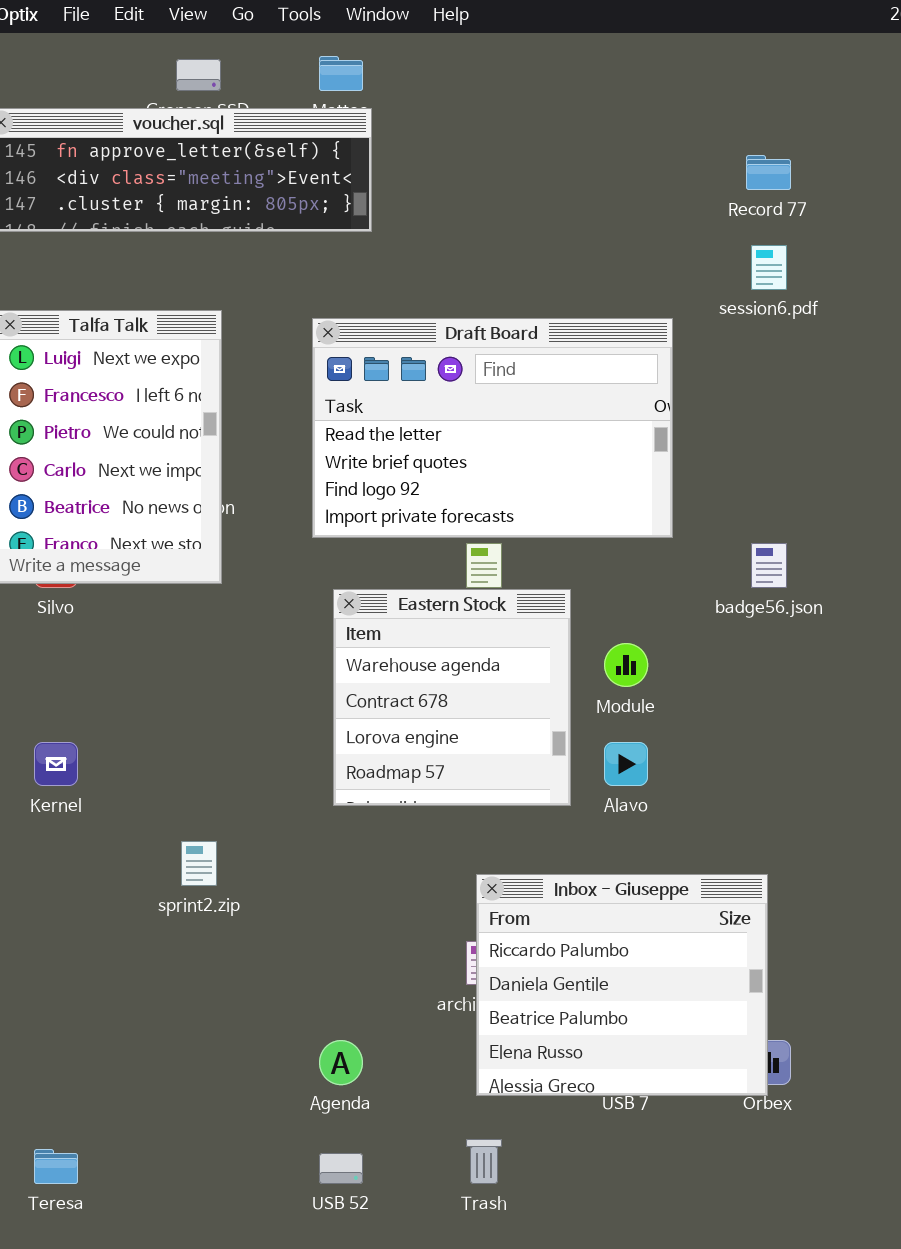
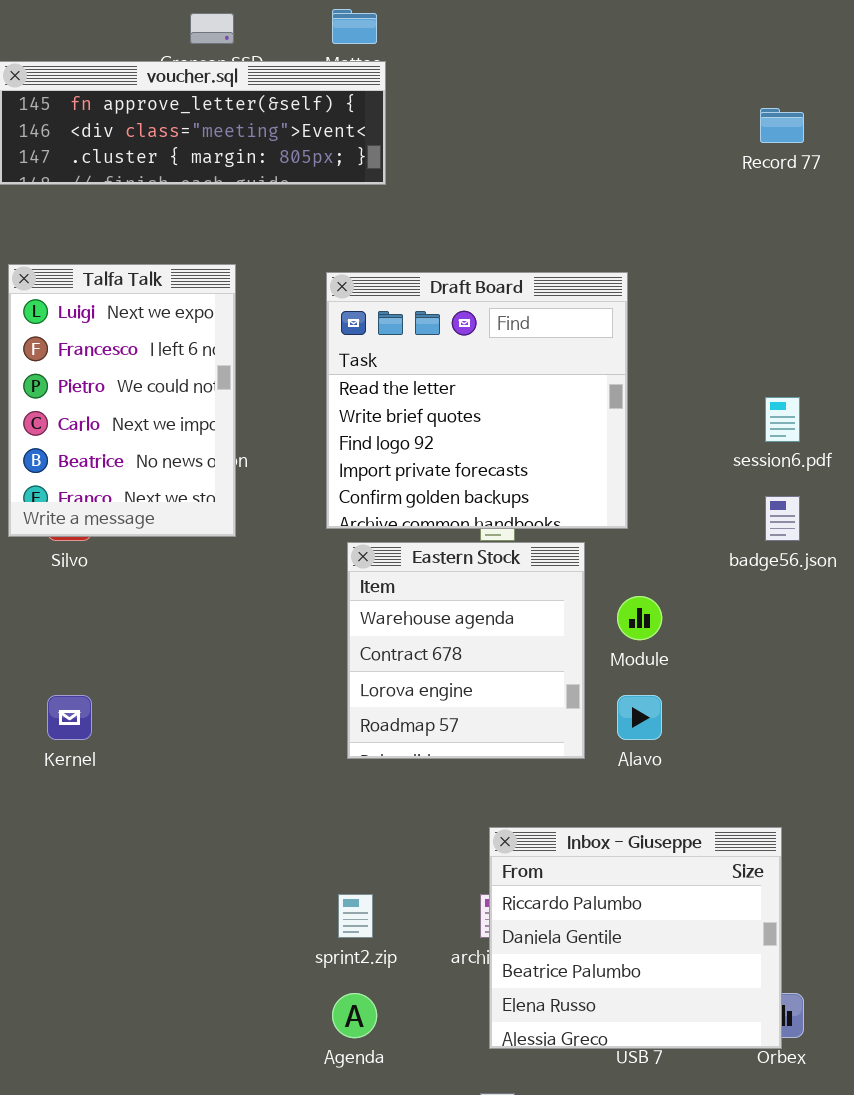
session6.pdf: [751,245,787,290] -> [765,397,800,442], moved
Draft Board: [312,318,673,538] -> [326,272,628,529], resized
sprint2.zip: [181,841,217,886] -> [338,894,373,938], moved

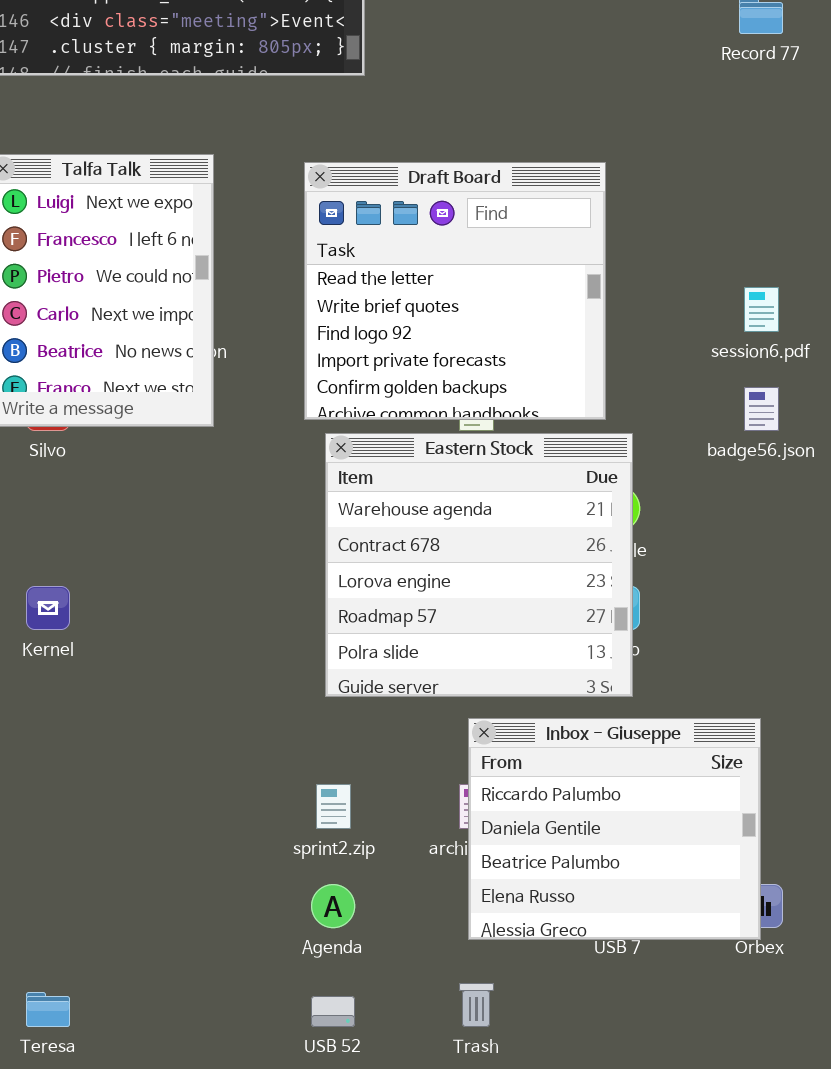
Eastern Stock: [347,542,585,759] -> [325,433,633,697], resized

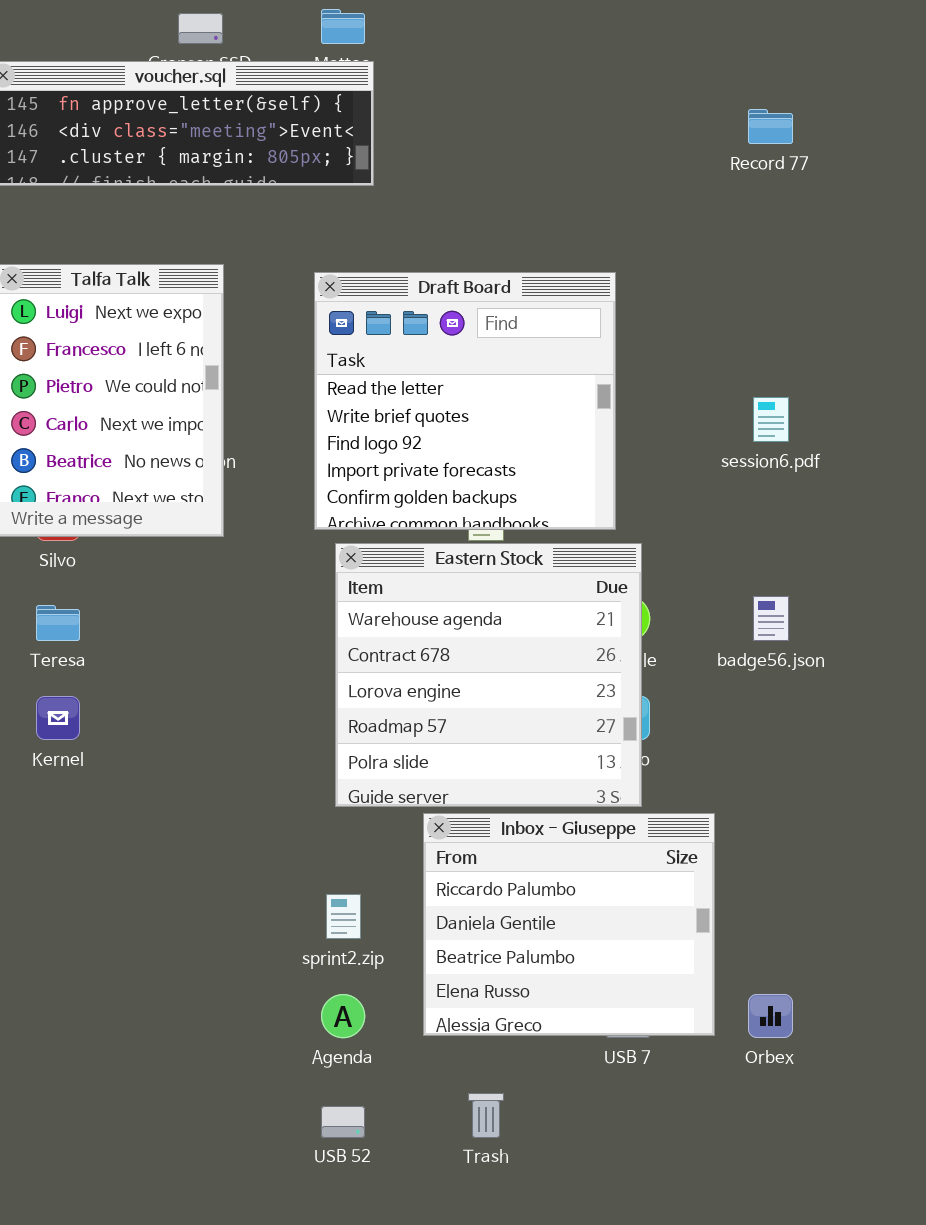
badge56.json: [744,387,779,431] -> [753,596,789,641], moved
Inbox - Giuseppe: [468,718,761,940] -> [423,813,715,1036], moved
Teresa: [26,992,70,1027] -> [36,605,80,641], moved

